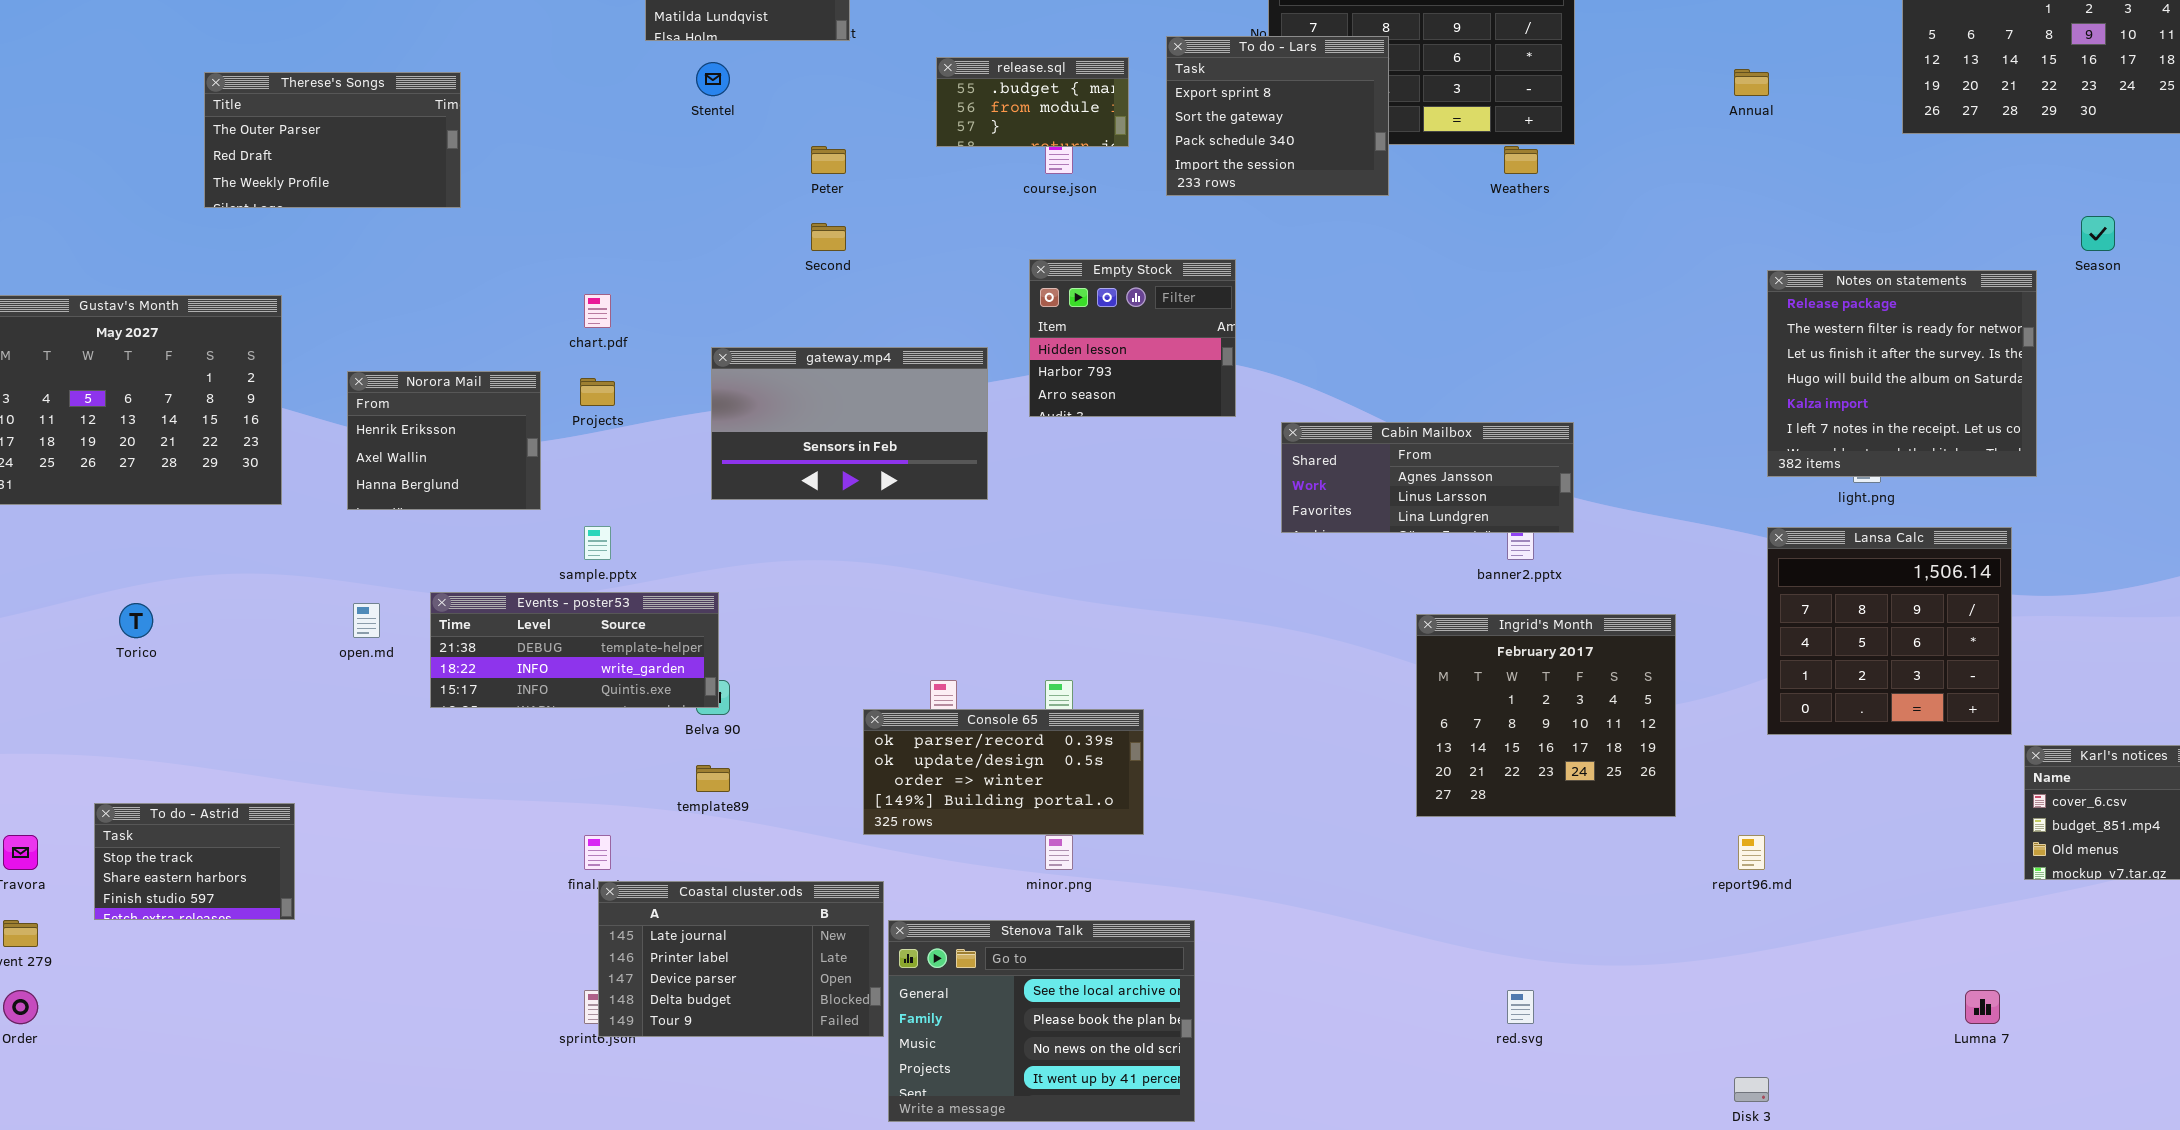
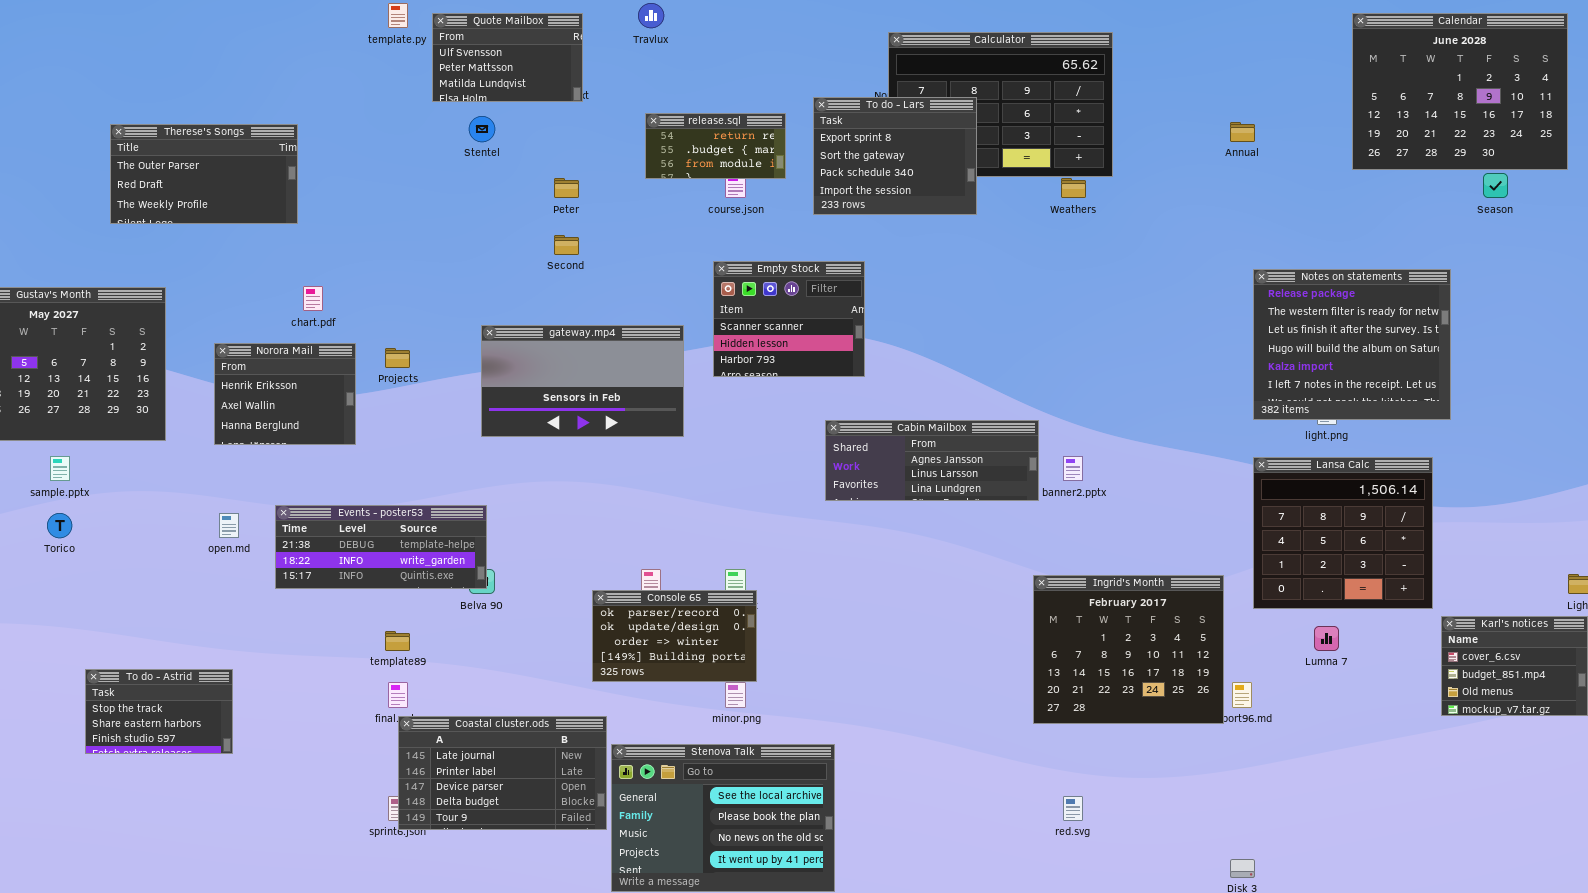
release.sql: [936,57,1129,147] -> [645,113,786,179], scrolled up 1 row
Season: [2081,216,2115,251] -> [1483,173,1508,198], moved
Empty Stock: [1029,259,1236,417] -> [713,261,865,377], scrolled up 1 row
chart.pdf: [584,294,611,328] -> [303,286,323,311], moved
Cabin Mailbox: [1281,422,1574,533] -> [825,420,1039,501], moved
sample.pptx: [584,526,611,560] -> [50,456,70,481], moved
Ingrid's Month: [1416,614,1676,817] -> [1033,575,1224,724], moved
Console 65: [863,709,1144,835] -> [592,590,757,682], resized
template89: [696,765,730,792] -> [385,631,410,651], moved
To do - Astrid: [94,803,295,920] -> [85,669,233,754], moved
Lumna 7: [1965,990,2000,1024] -> [1314,626,1339,651], moved

